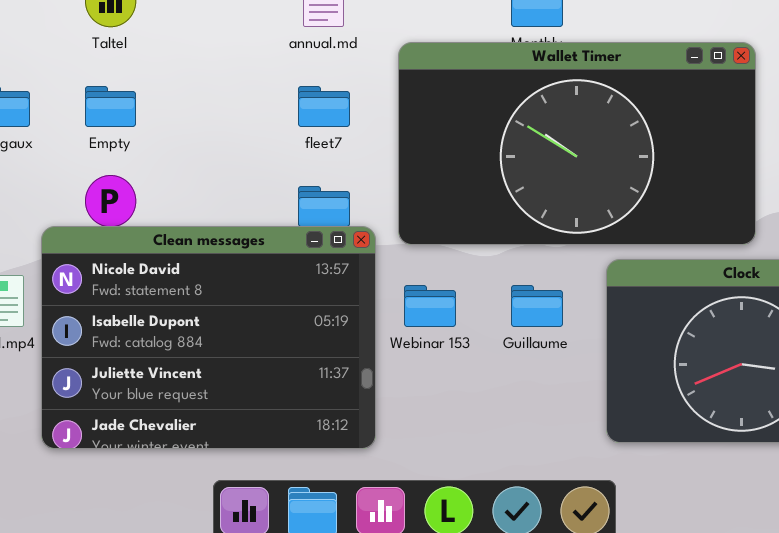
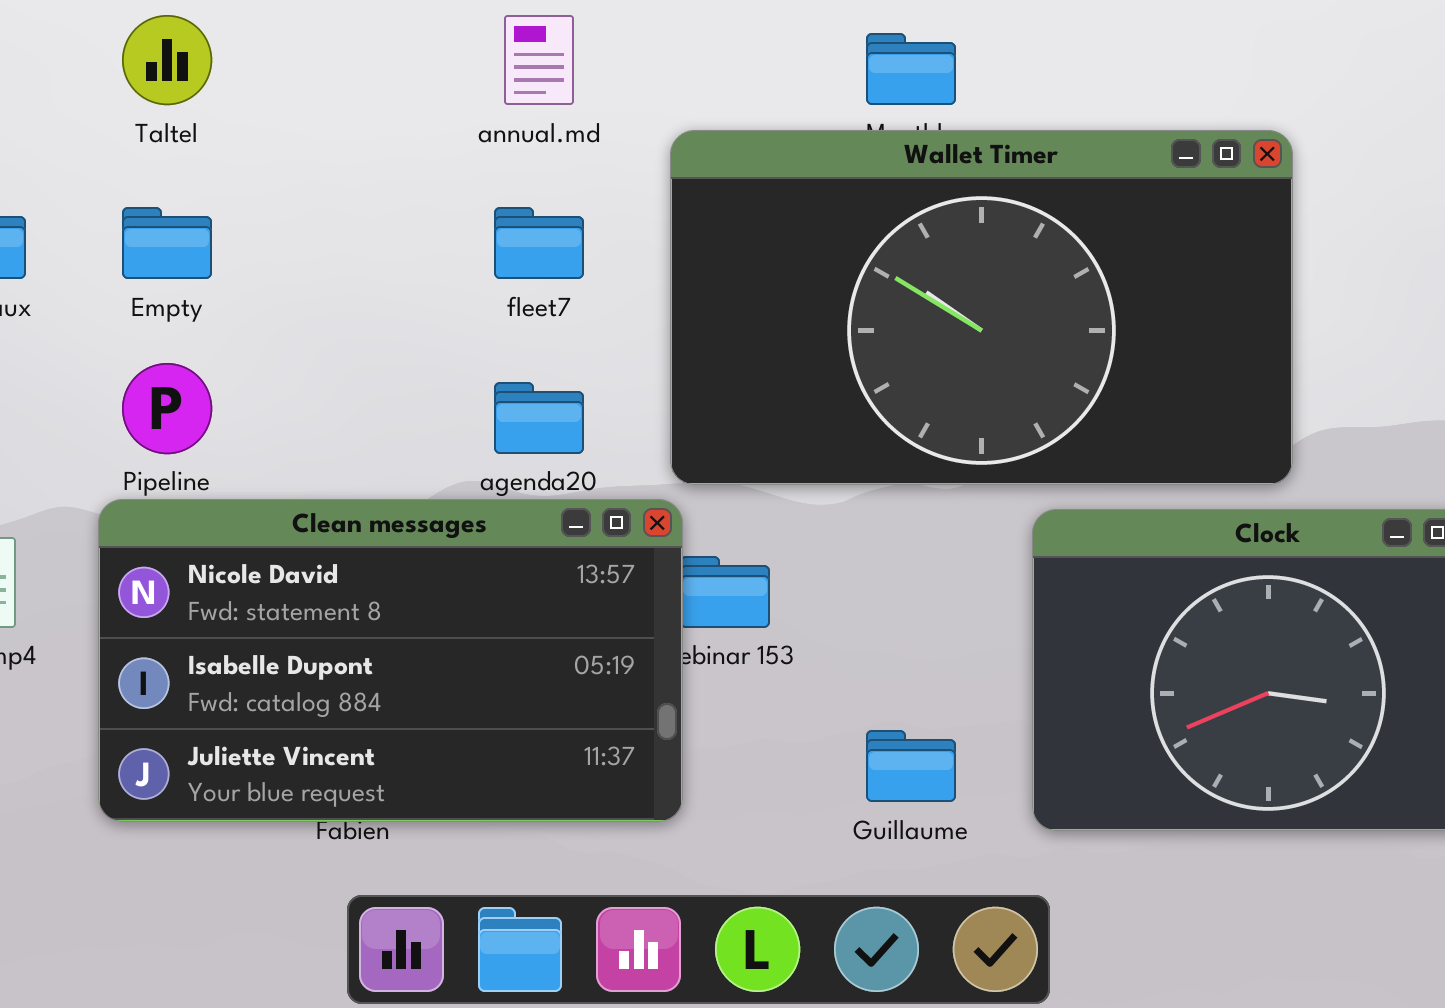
Clean messages: [41,226,376,449] -> [98,499,683,822], moved, resized
Guillaume: [511,285,563,327] -> [866,730,956,802], moved

